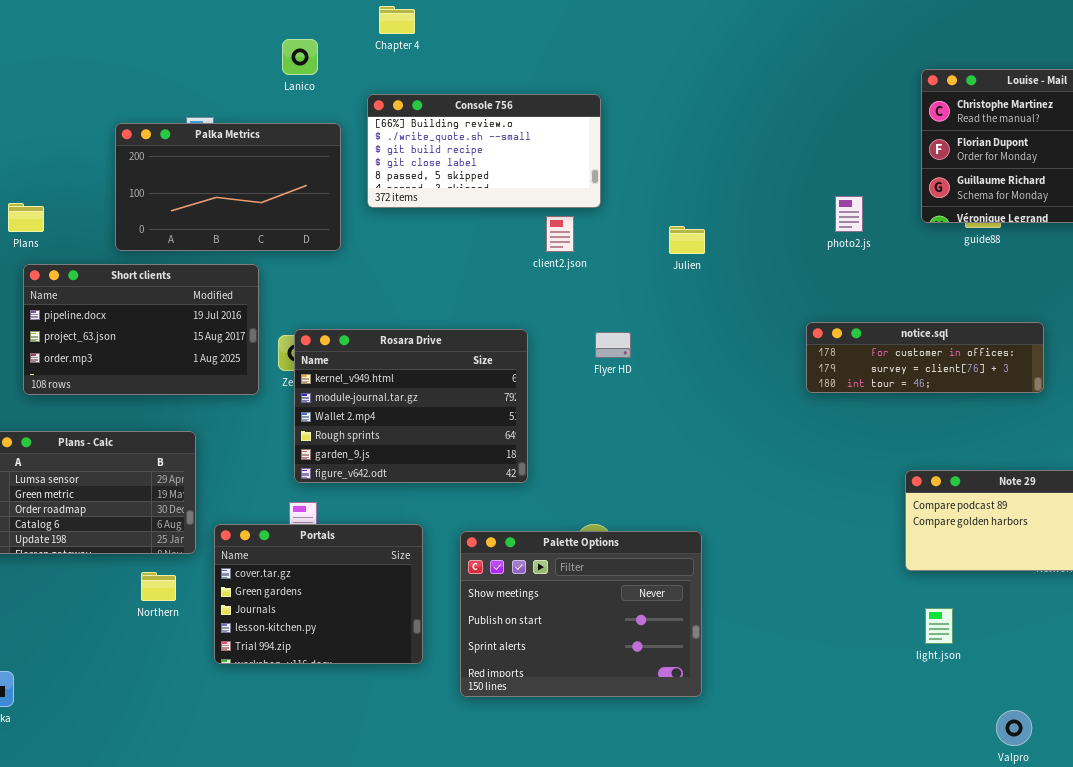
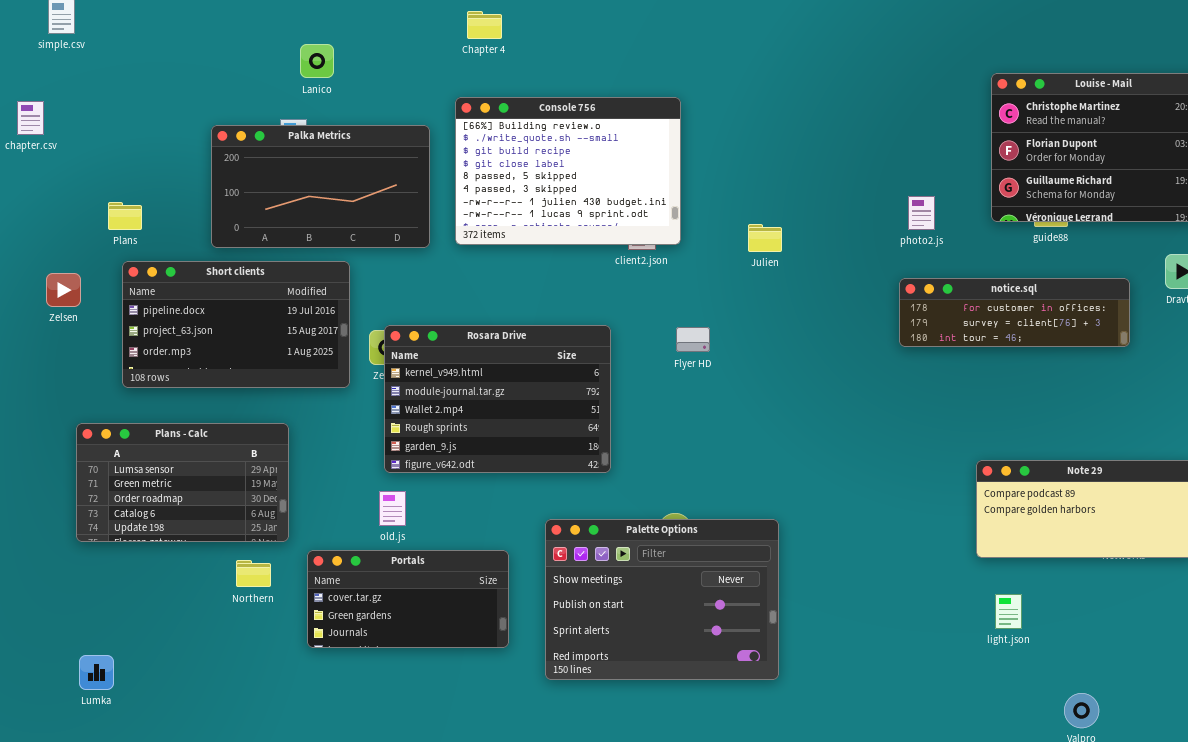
Lanico: [282,39,318,75] -> [300,44,334,78], moved
Console 756: [367,94,601,208] -> [455,97,681,245], resized
notice.sql: [806,322,1044,393] -> [899,278,1130,347], moved
Portals: [214,524,423,664] -> [307,550,509,648], resized

